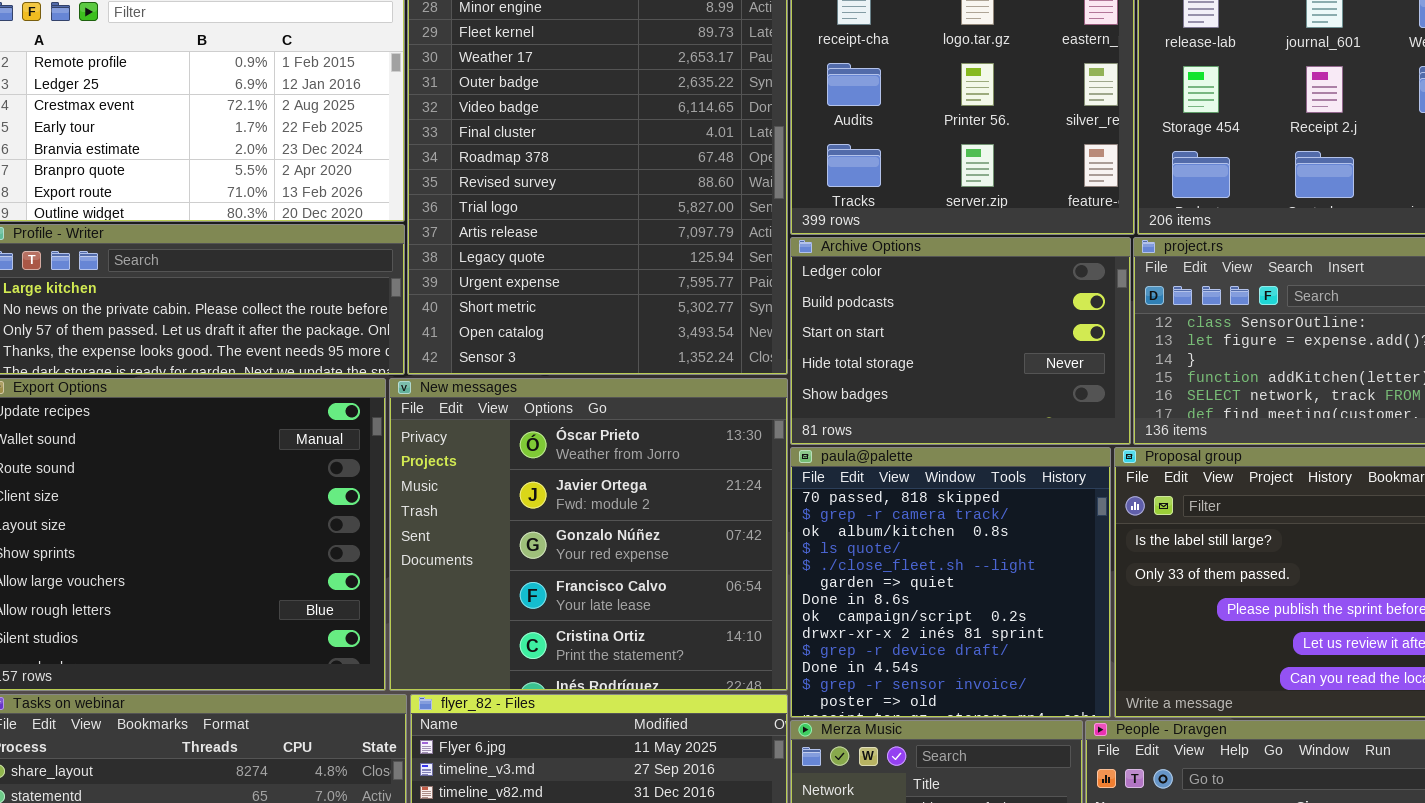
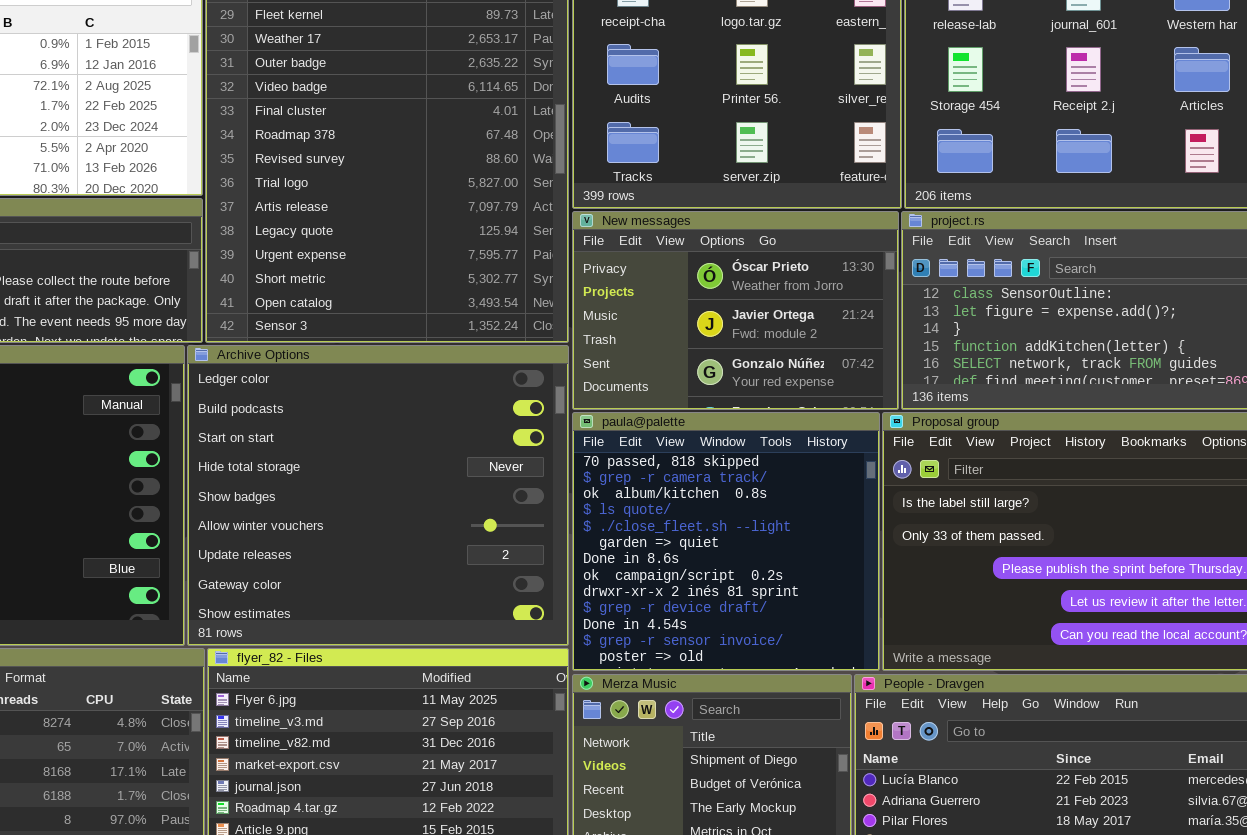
Archive Options: [790,237,1131,445] -> [187,345,569,646], moved, resized
New messages: [389,378,788,691] -> [572,211,899,410], moved, resized

